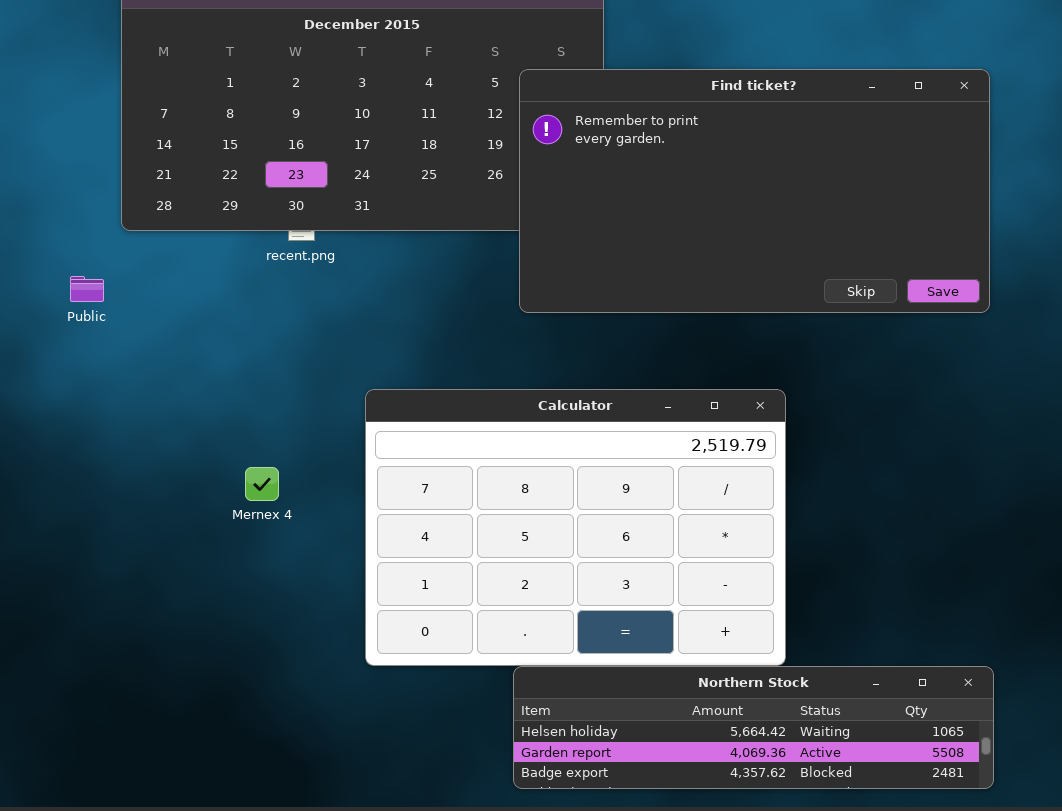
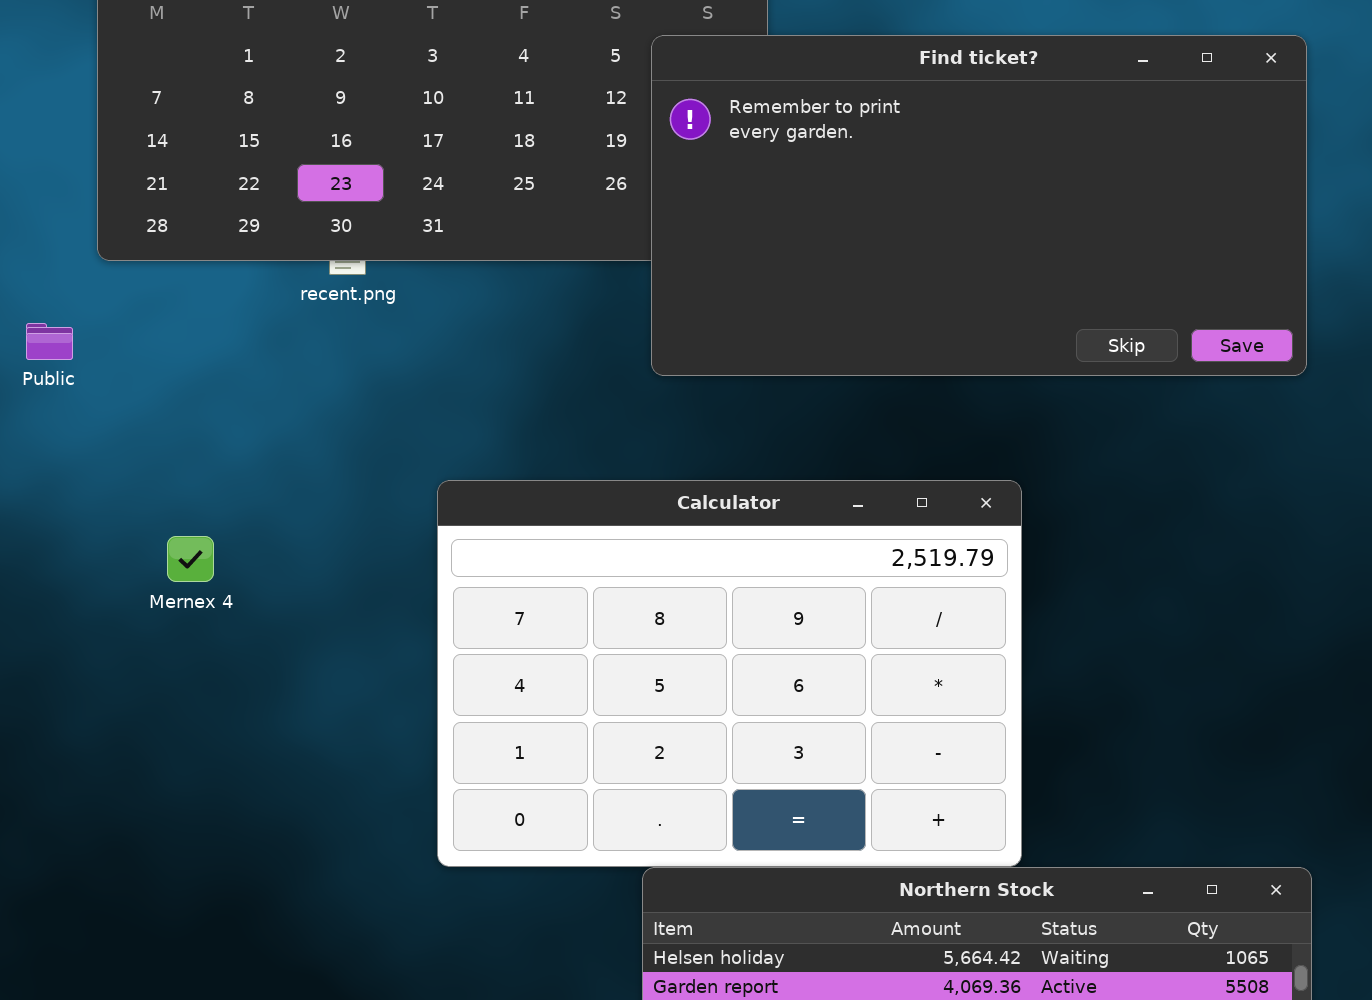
Mernex 4: [245,467,279,501] -> [167,536,214,582], moved

